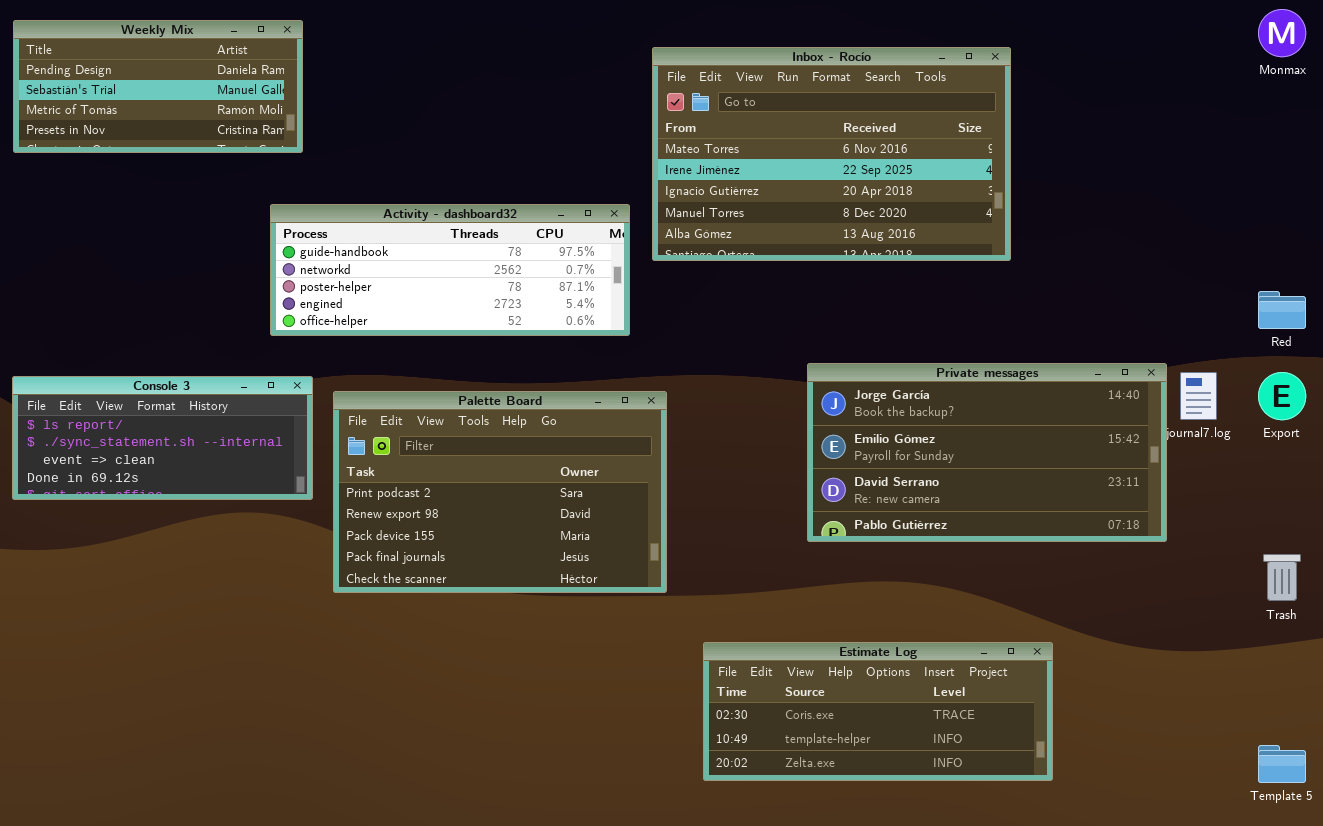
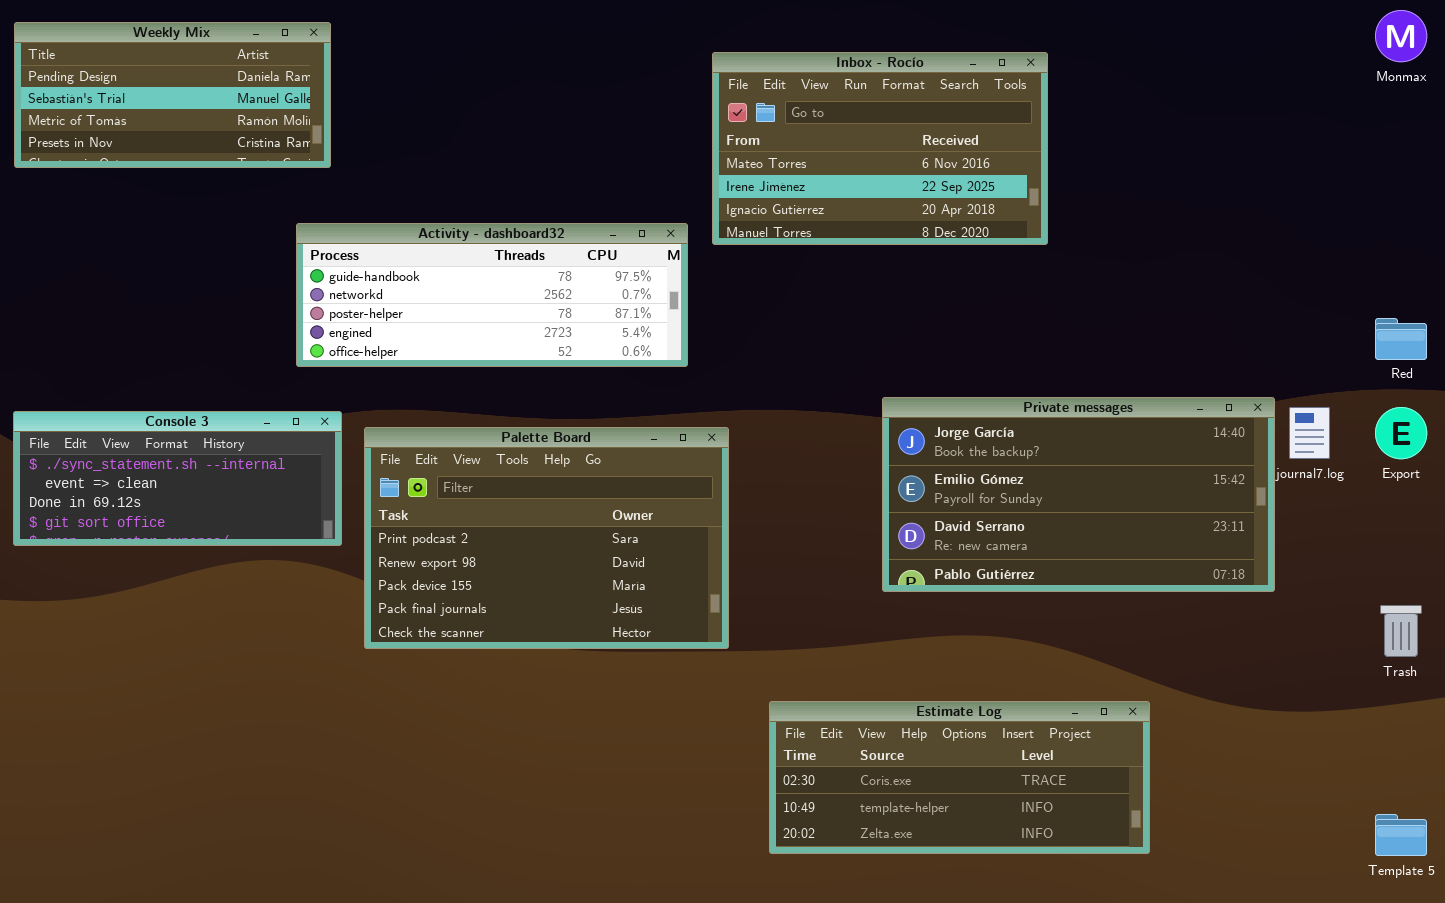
Inbox - Rocío: [652,47,1011,261] -> [712,52,1048,245], resized
Console 3: [12,376,313,500] -> [13,411,342,546], scrolled down 1 row

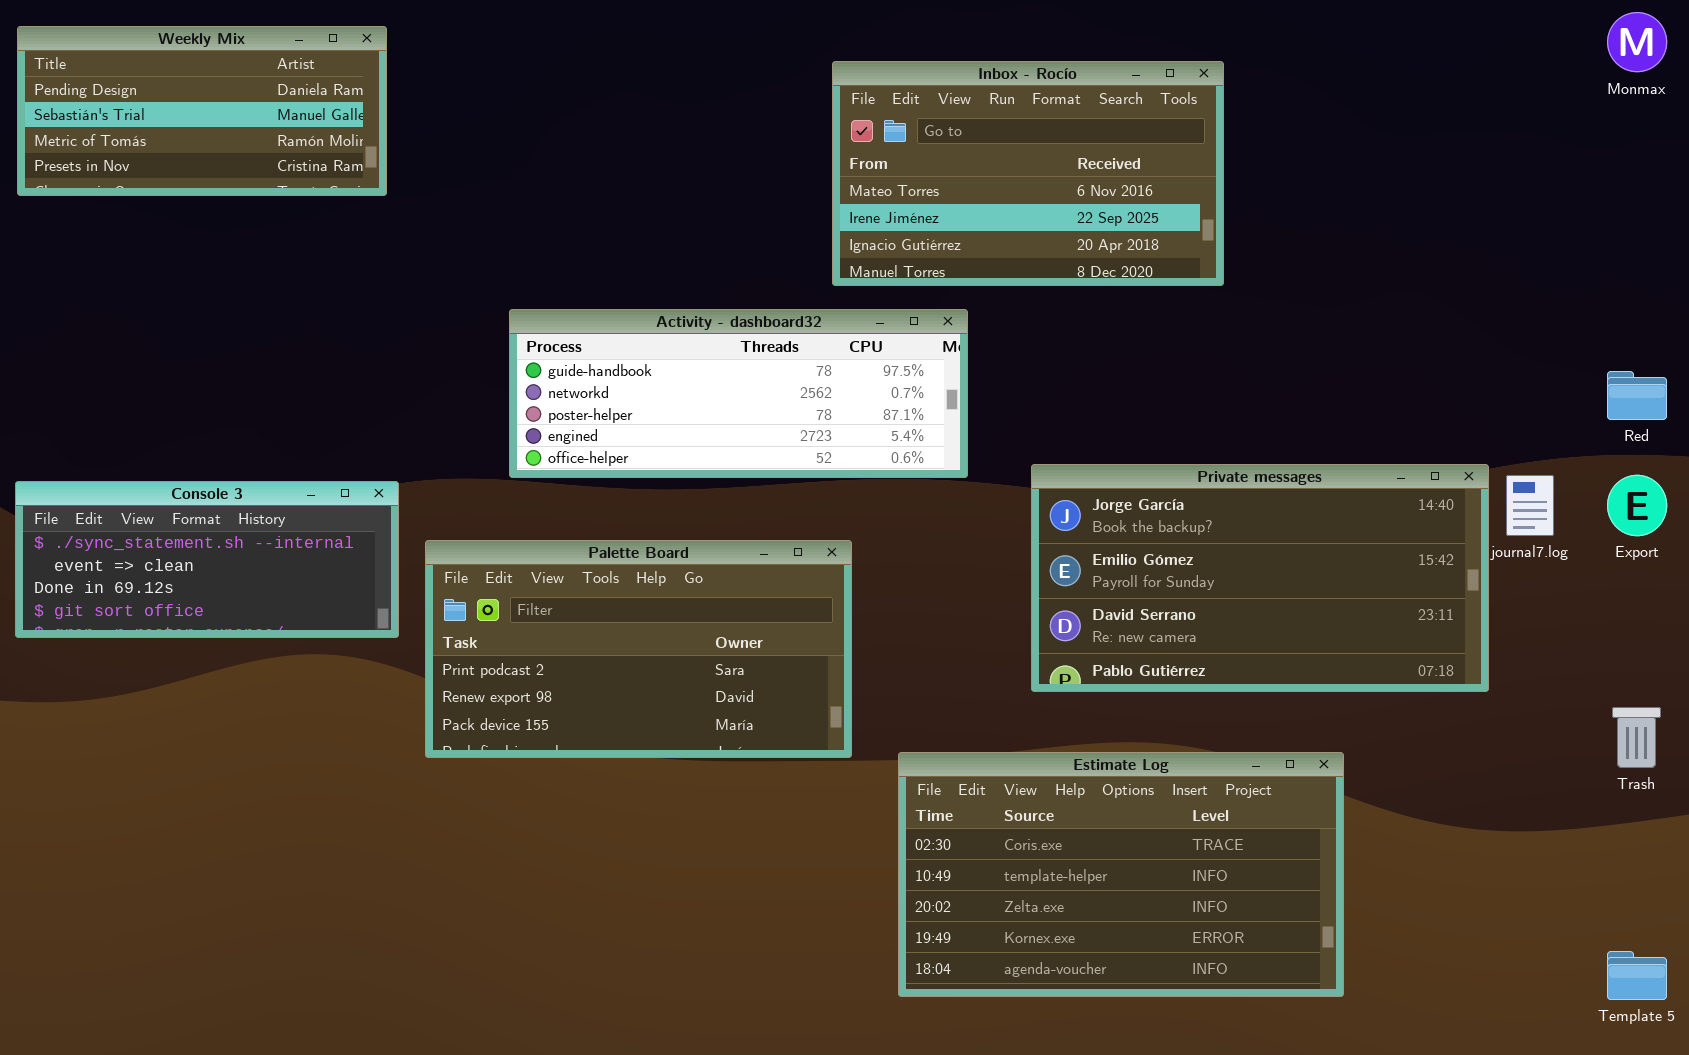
Activity - dashboard32: [296,223,688,367] -> [509,309,968,478], moved
Palette Board: [364,427,729,649] -> [425,540,852,758], resized
Estimate Log: [769,701,1150,854] -> [898,752,1344,997], resized

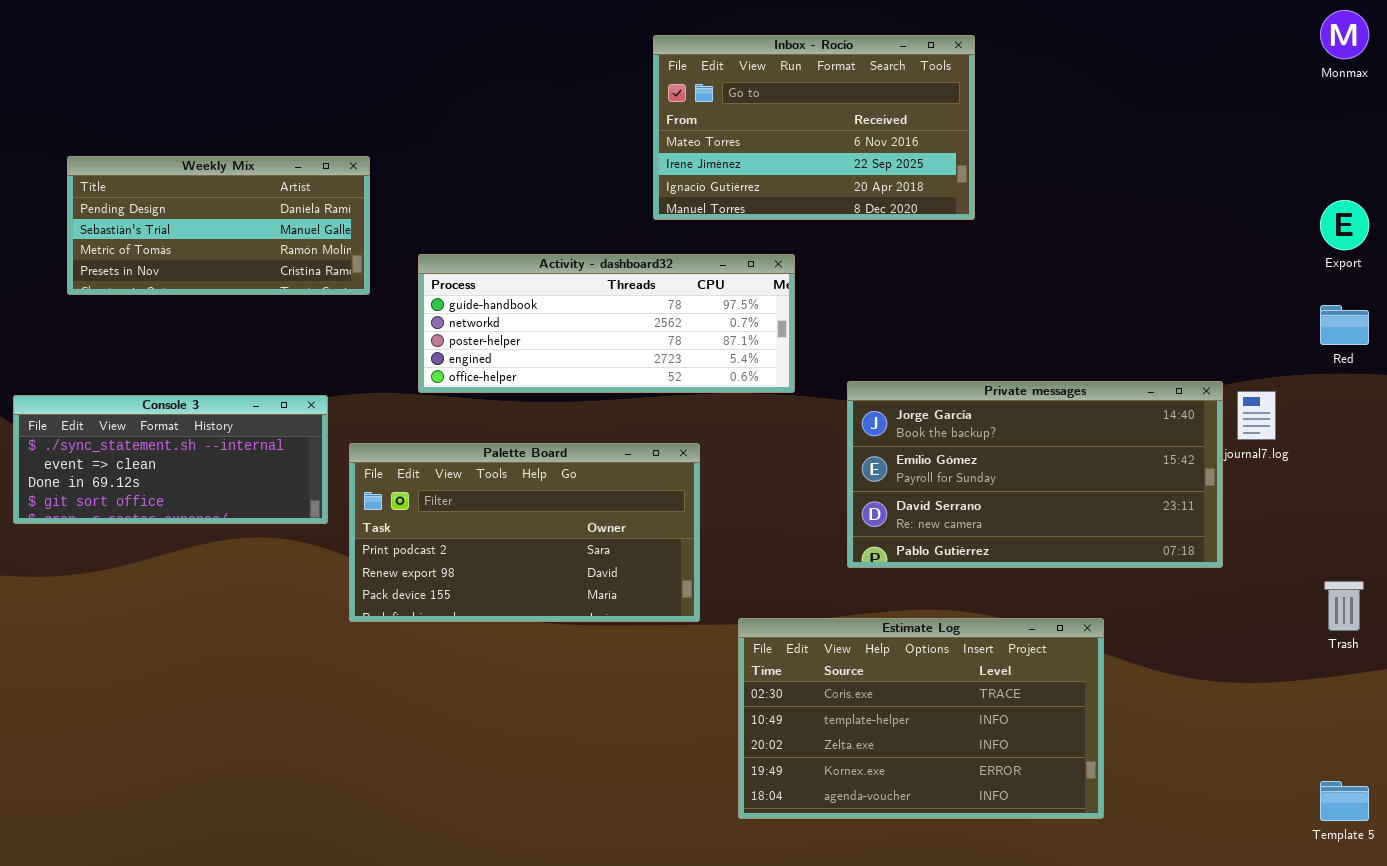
Weekly Mix: [17,26,387,196] -> [67,156,370,295], moved
Inbox - Rocío: [832,61,1224,286] -> [653,35,975,220], moved
Export: [1607,475,1667,536] -> [1320,200,1369,250], moved

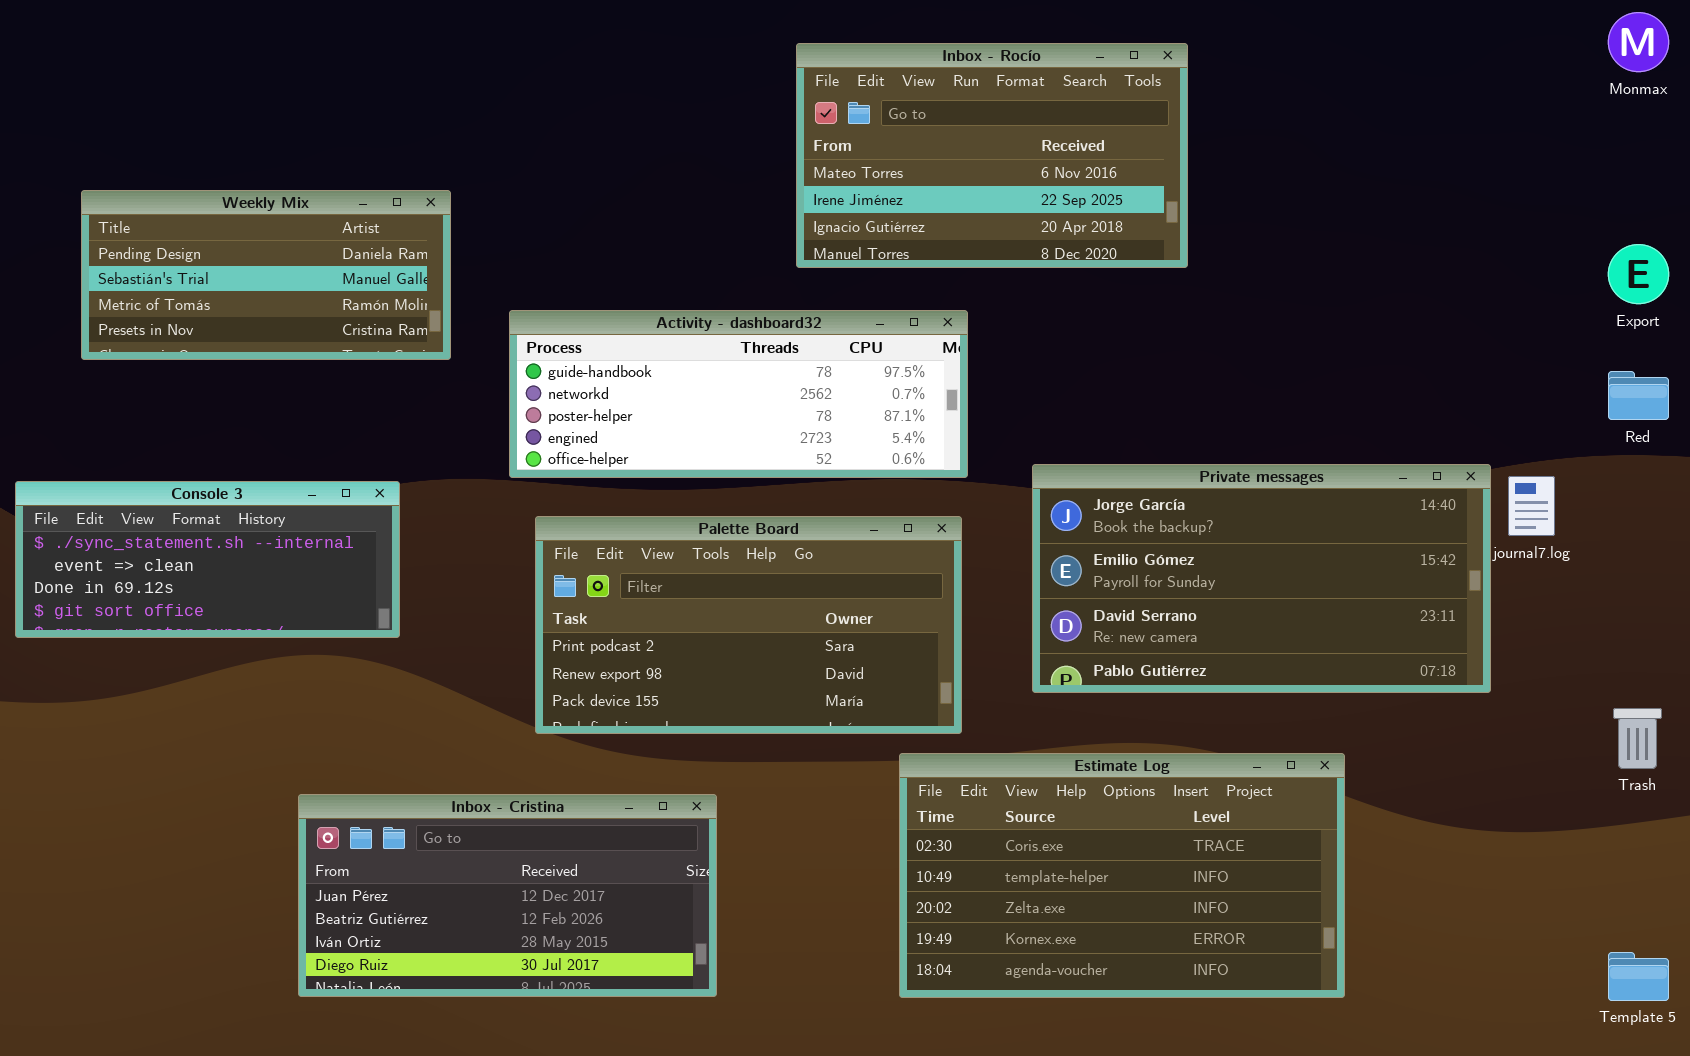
Palette Board: [349,443,700,622] -> [535,516,962,734], moved
Inbox - Cristina: none -> [298,794,717,997], opened

